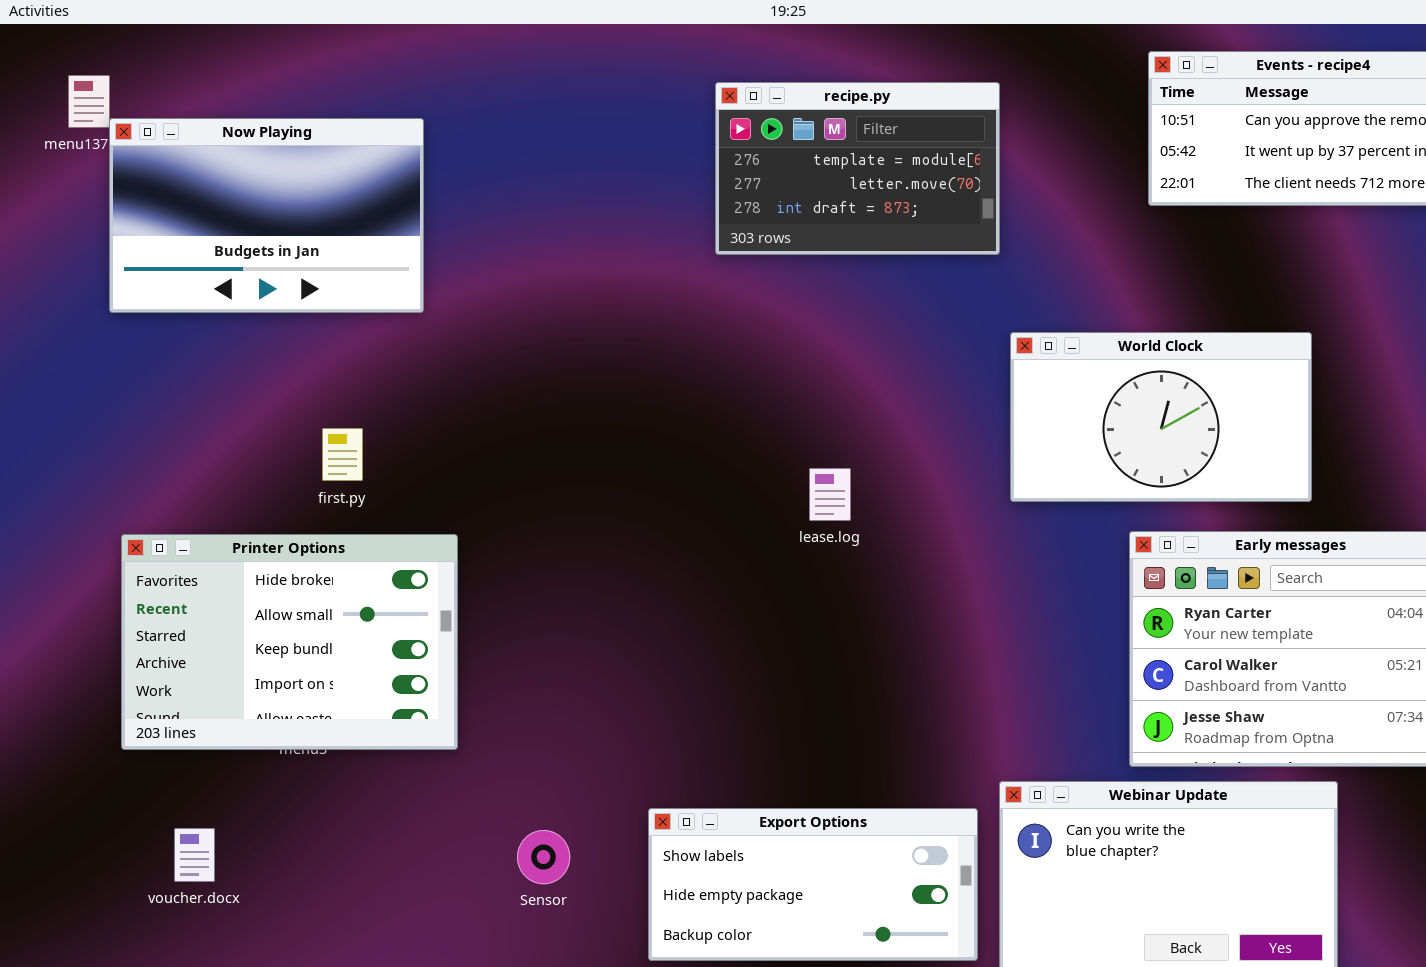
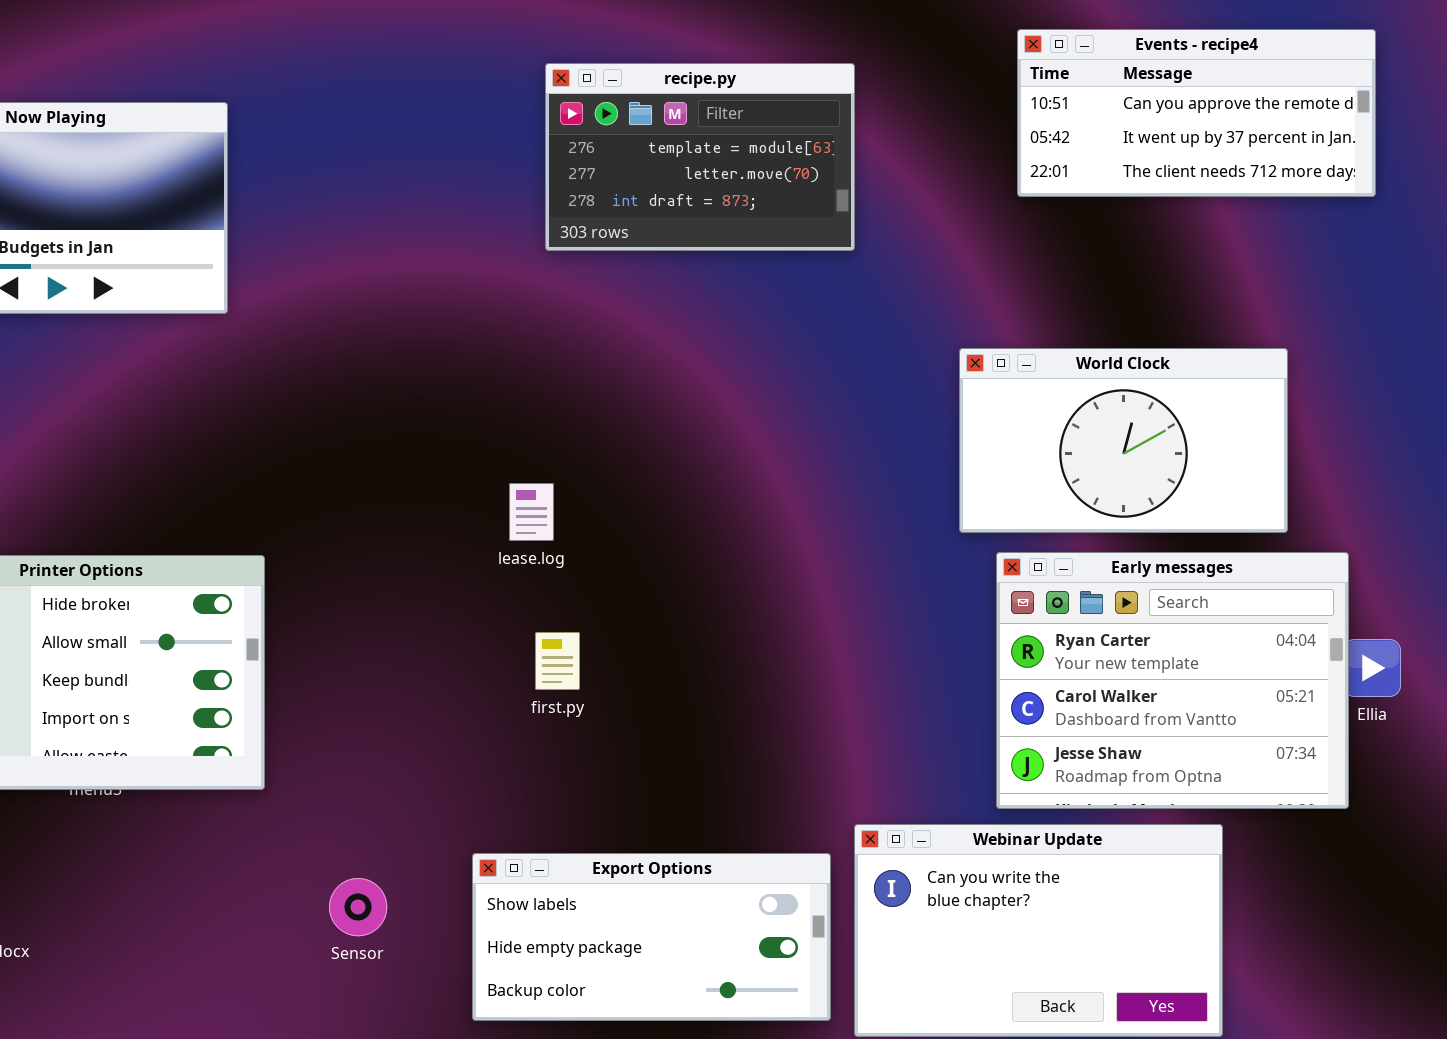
World Clock: [1010,332,1312,502] -> [959,348,1288,533], moved
first.py: [322,428,363,481] -> [535,632,580,690], moved
lease.log: [809,468,851,521] -> [509,483,554,541], moved

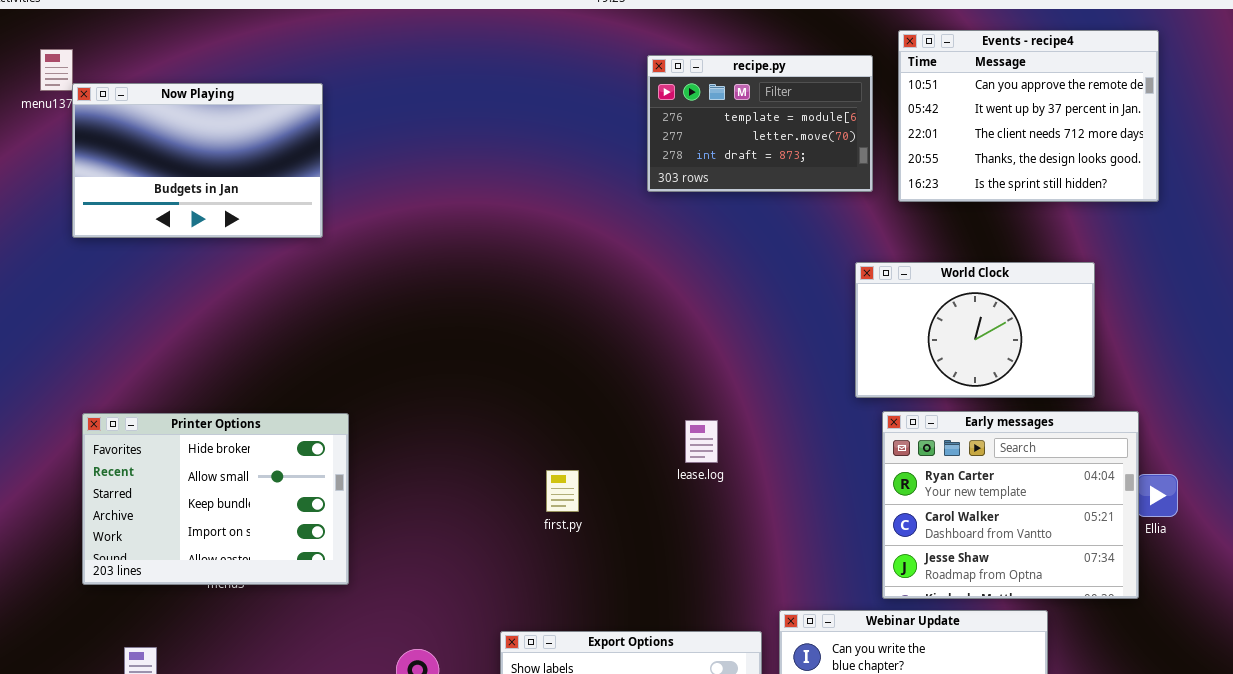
Events - recipe4: [1017,29,1376,197] -> [898,30,1159,202], resized
recipe.py: [545,63,855,251] -> [647,55,873,192], moved
lease.log: [509,483,554,541] -> [685,420,718,463], moved

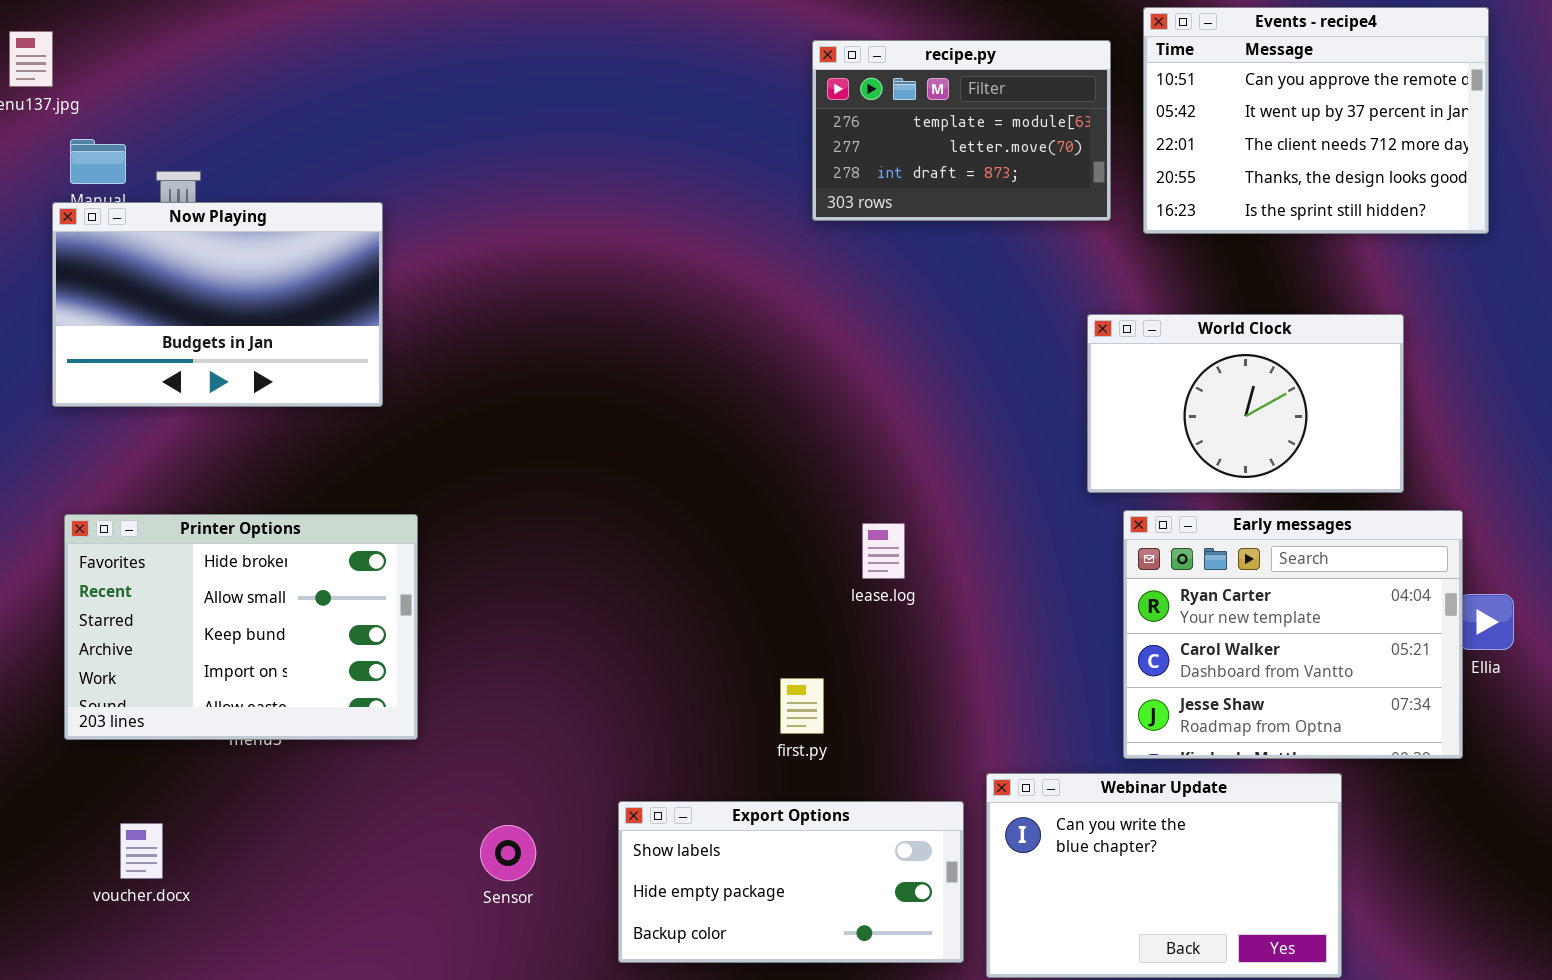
Now Playing: [72,83,323,238] -> [52,202,383,407], moved
first.py: [546,470,579,512] -> [780,678,824,734], moved

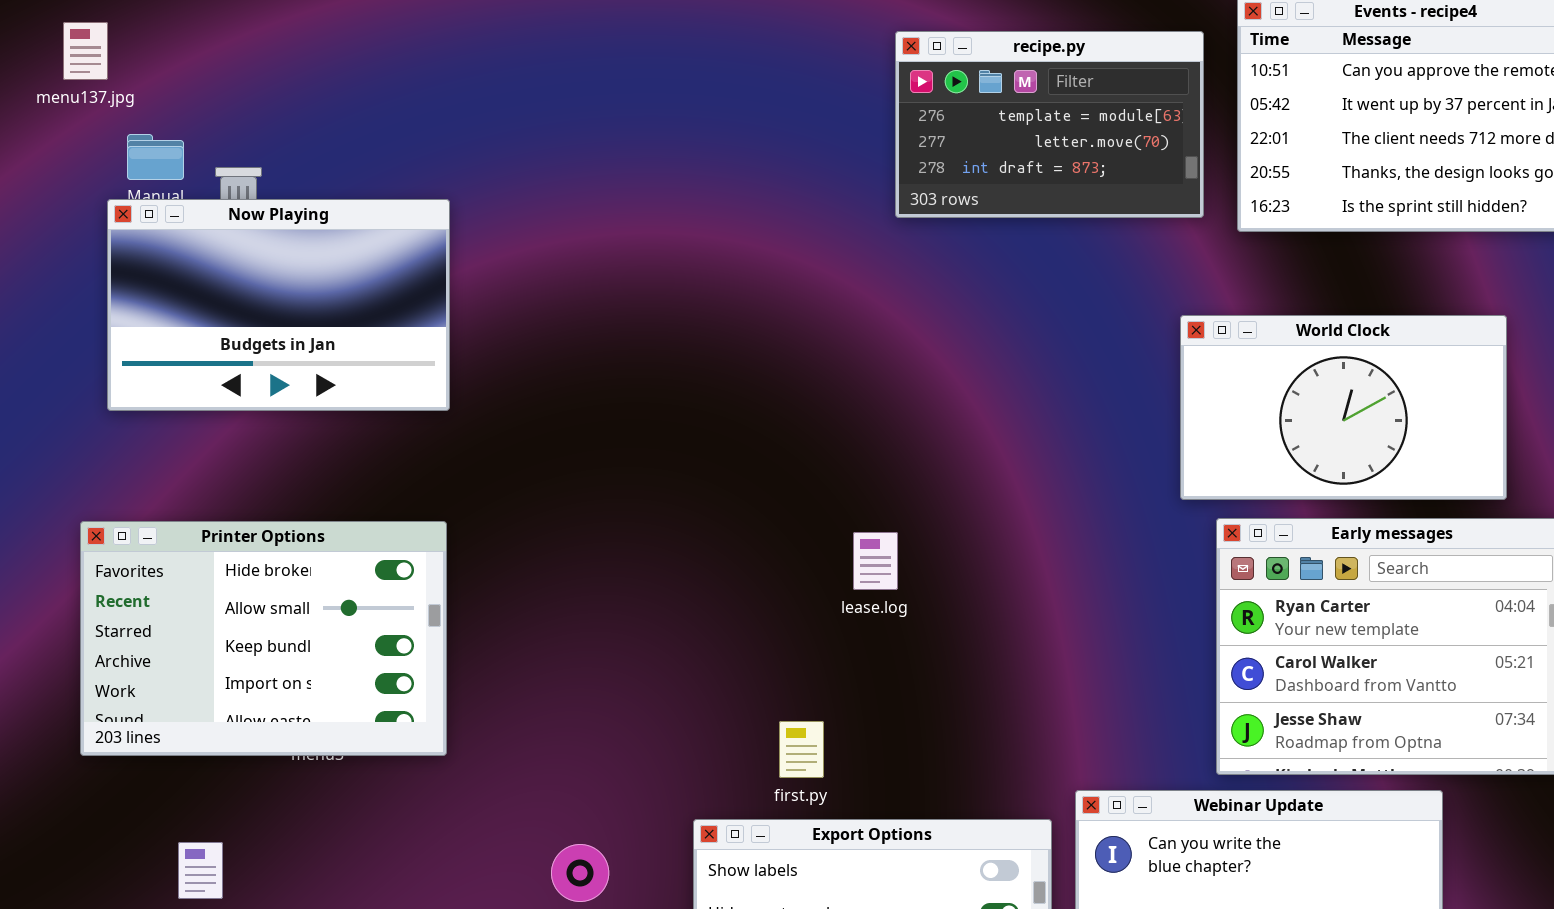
Printer Options: [64,514,418,740] -> [80,521,447,756], moved
lease.log: [862,523,905,579] -> [853,532,898,590], moved
first.py: [780,678,824,734] -> [779,721,824,778], moved

